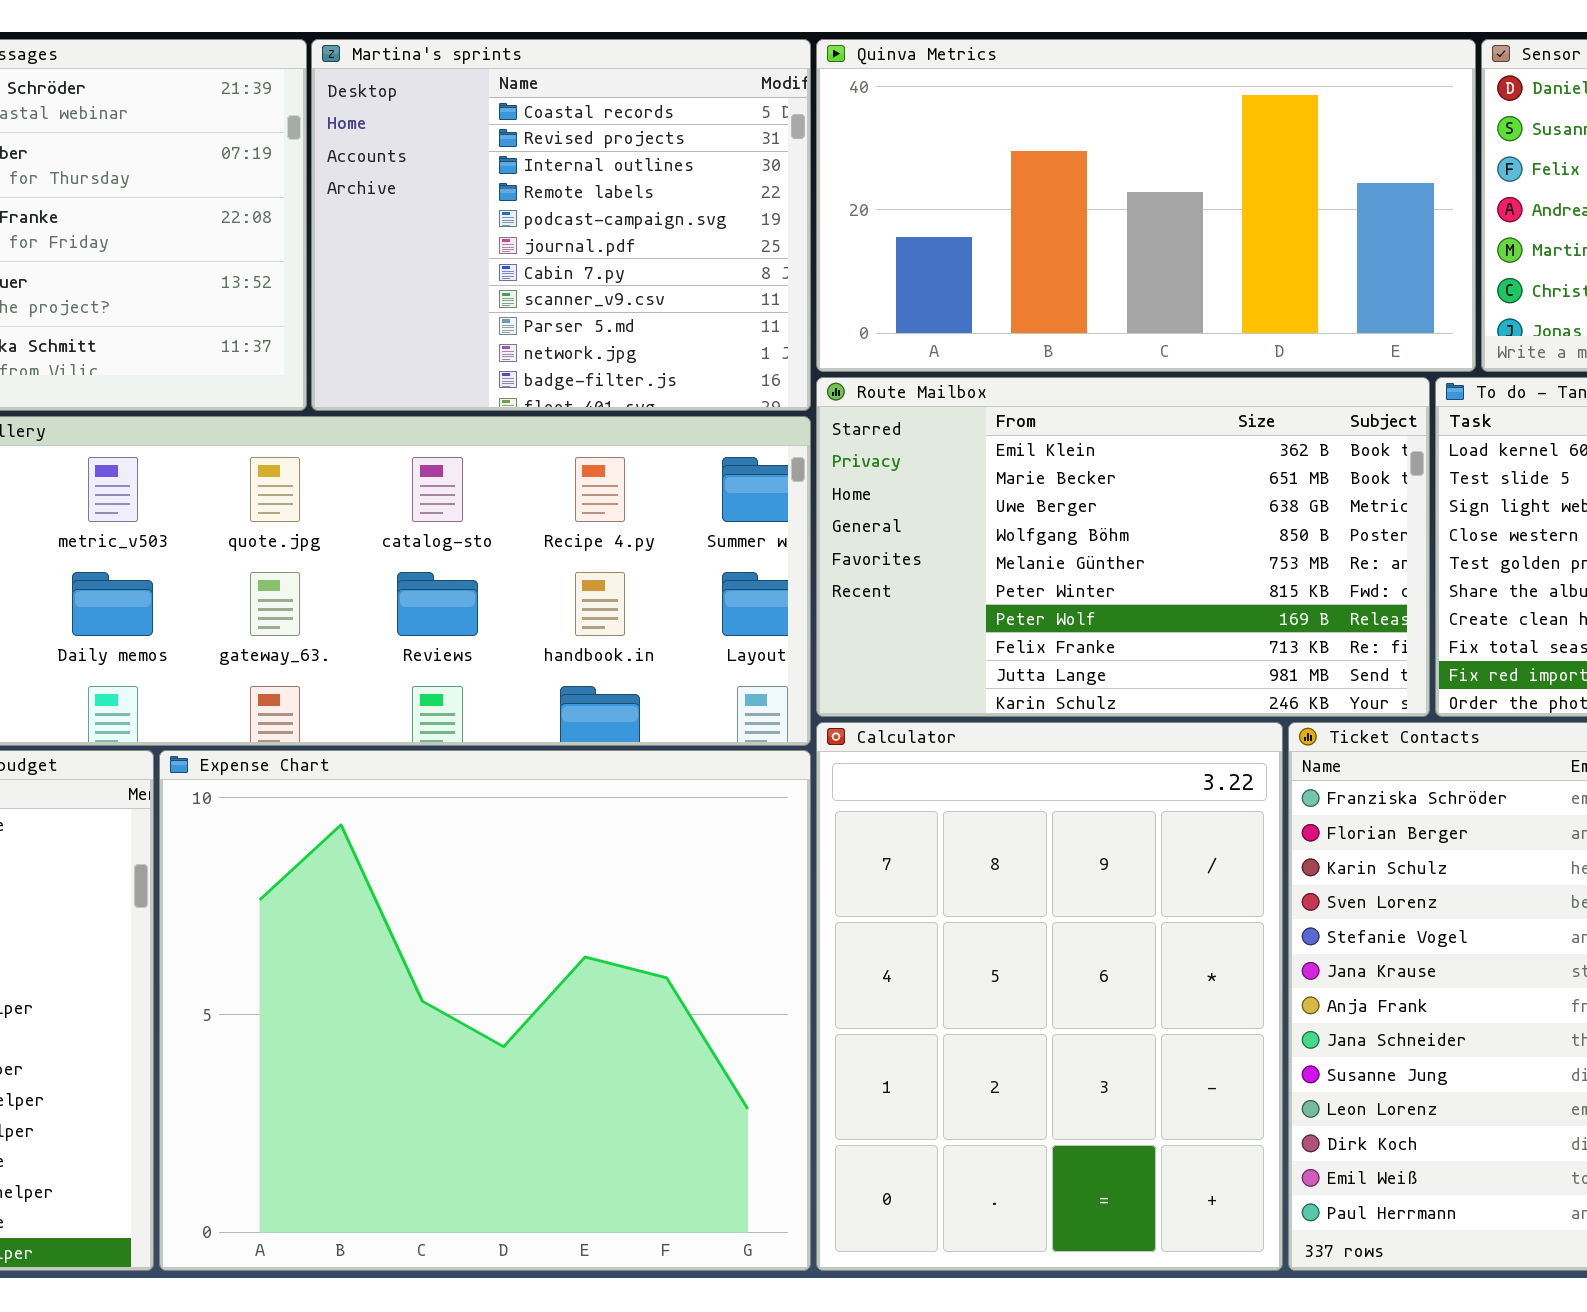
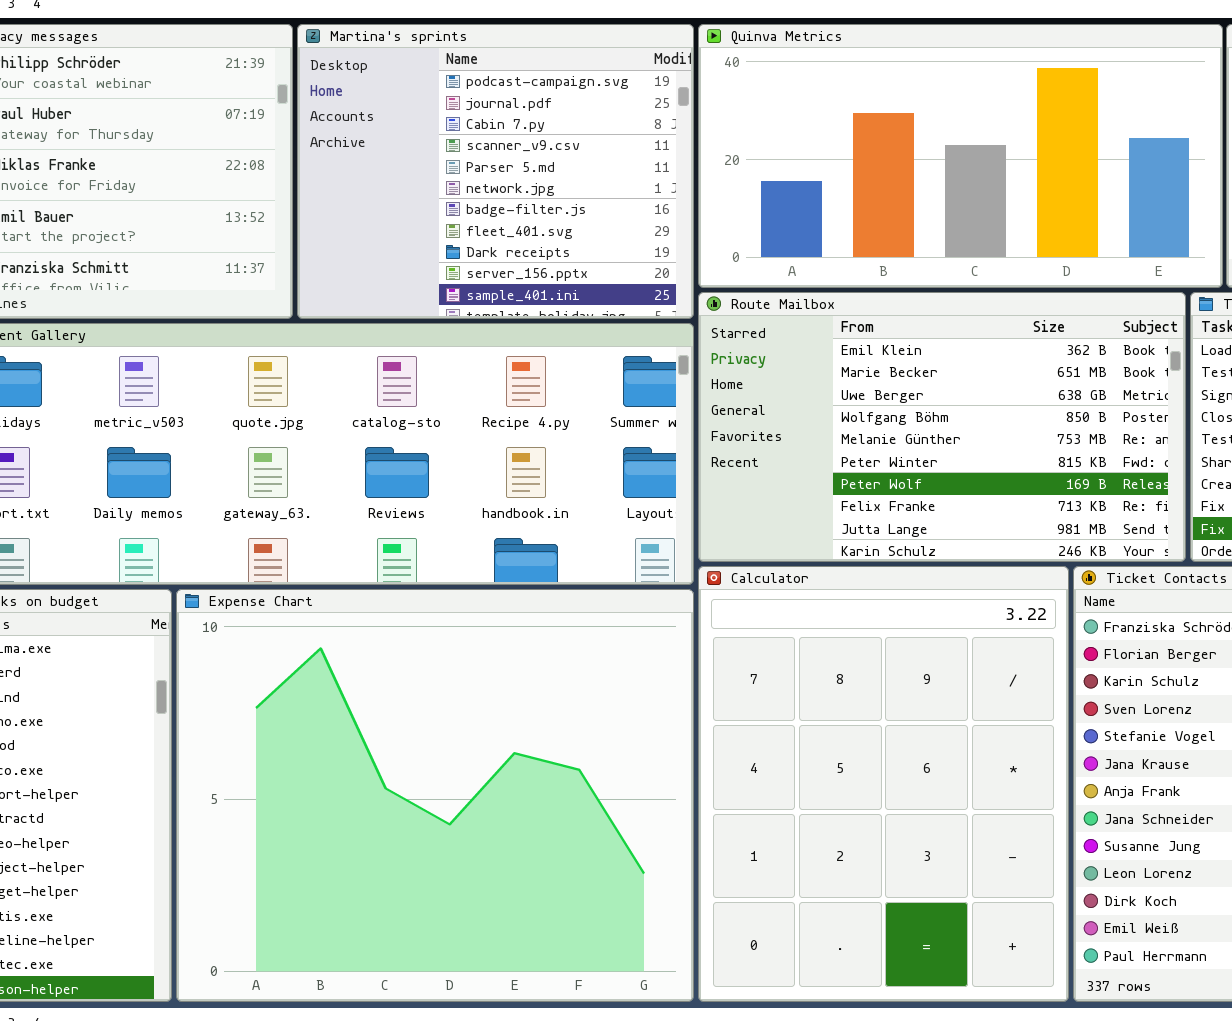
Martina's sprints: [311,39,811,411] -> [297,24,694,319], scrolled down 4 rows

